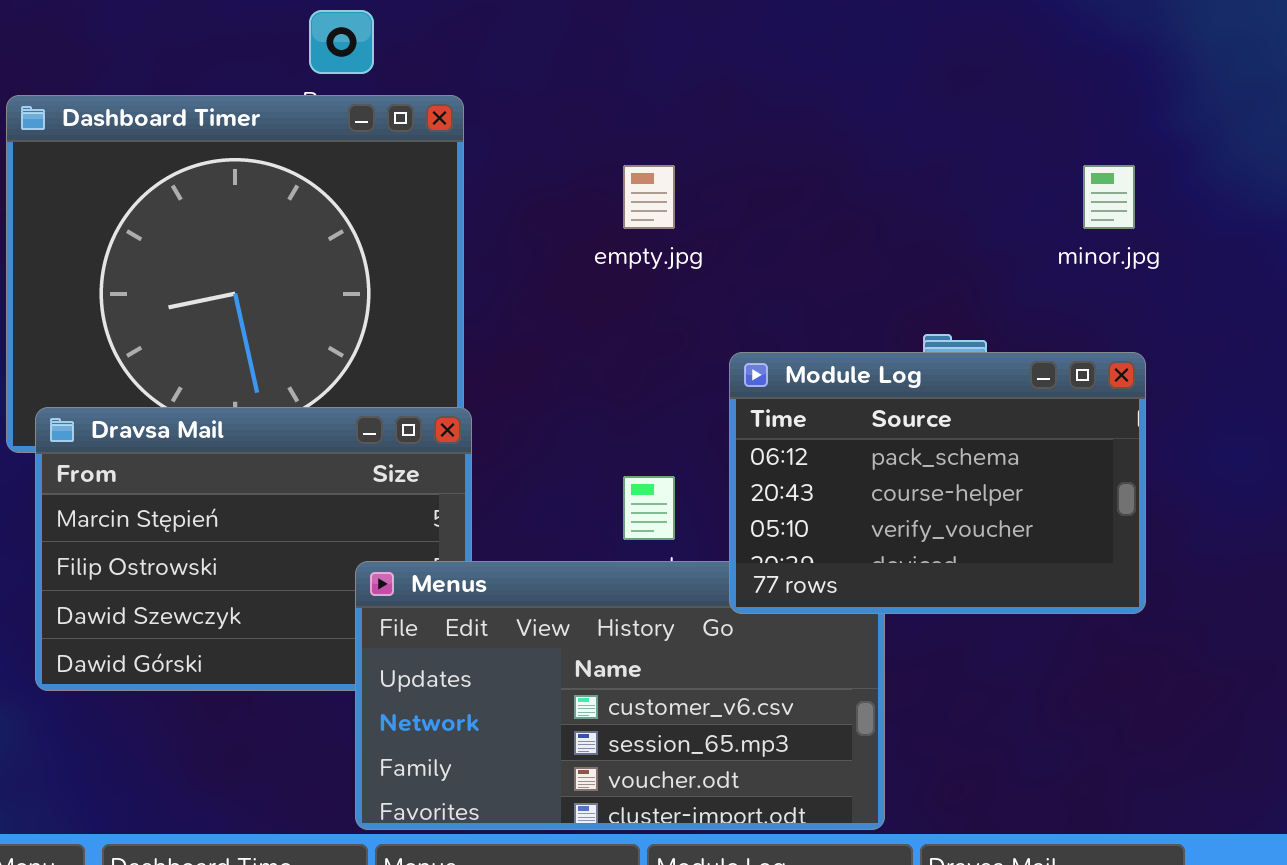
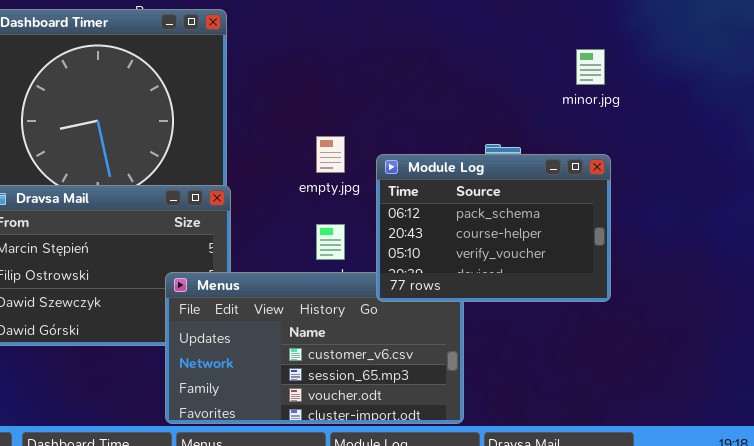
empty.jpg: [623,165,675,229] -> [316,136,345,173], moved

